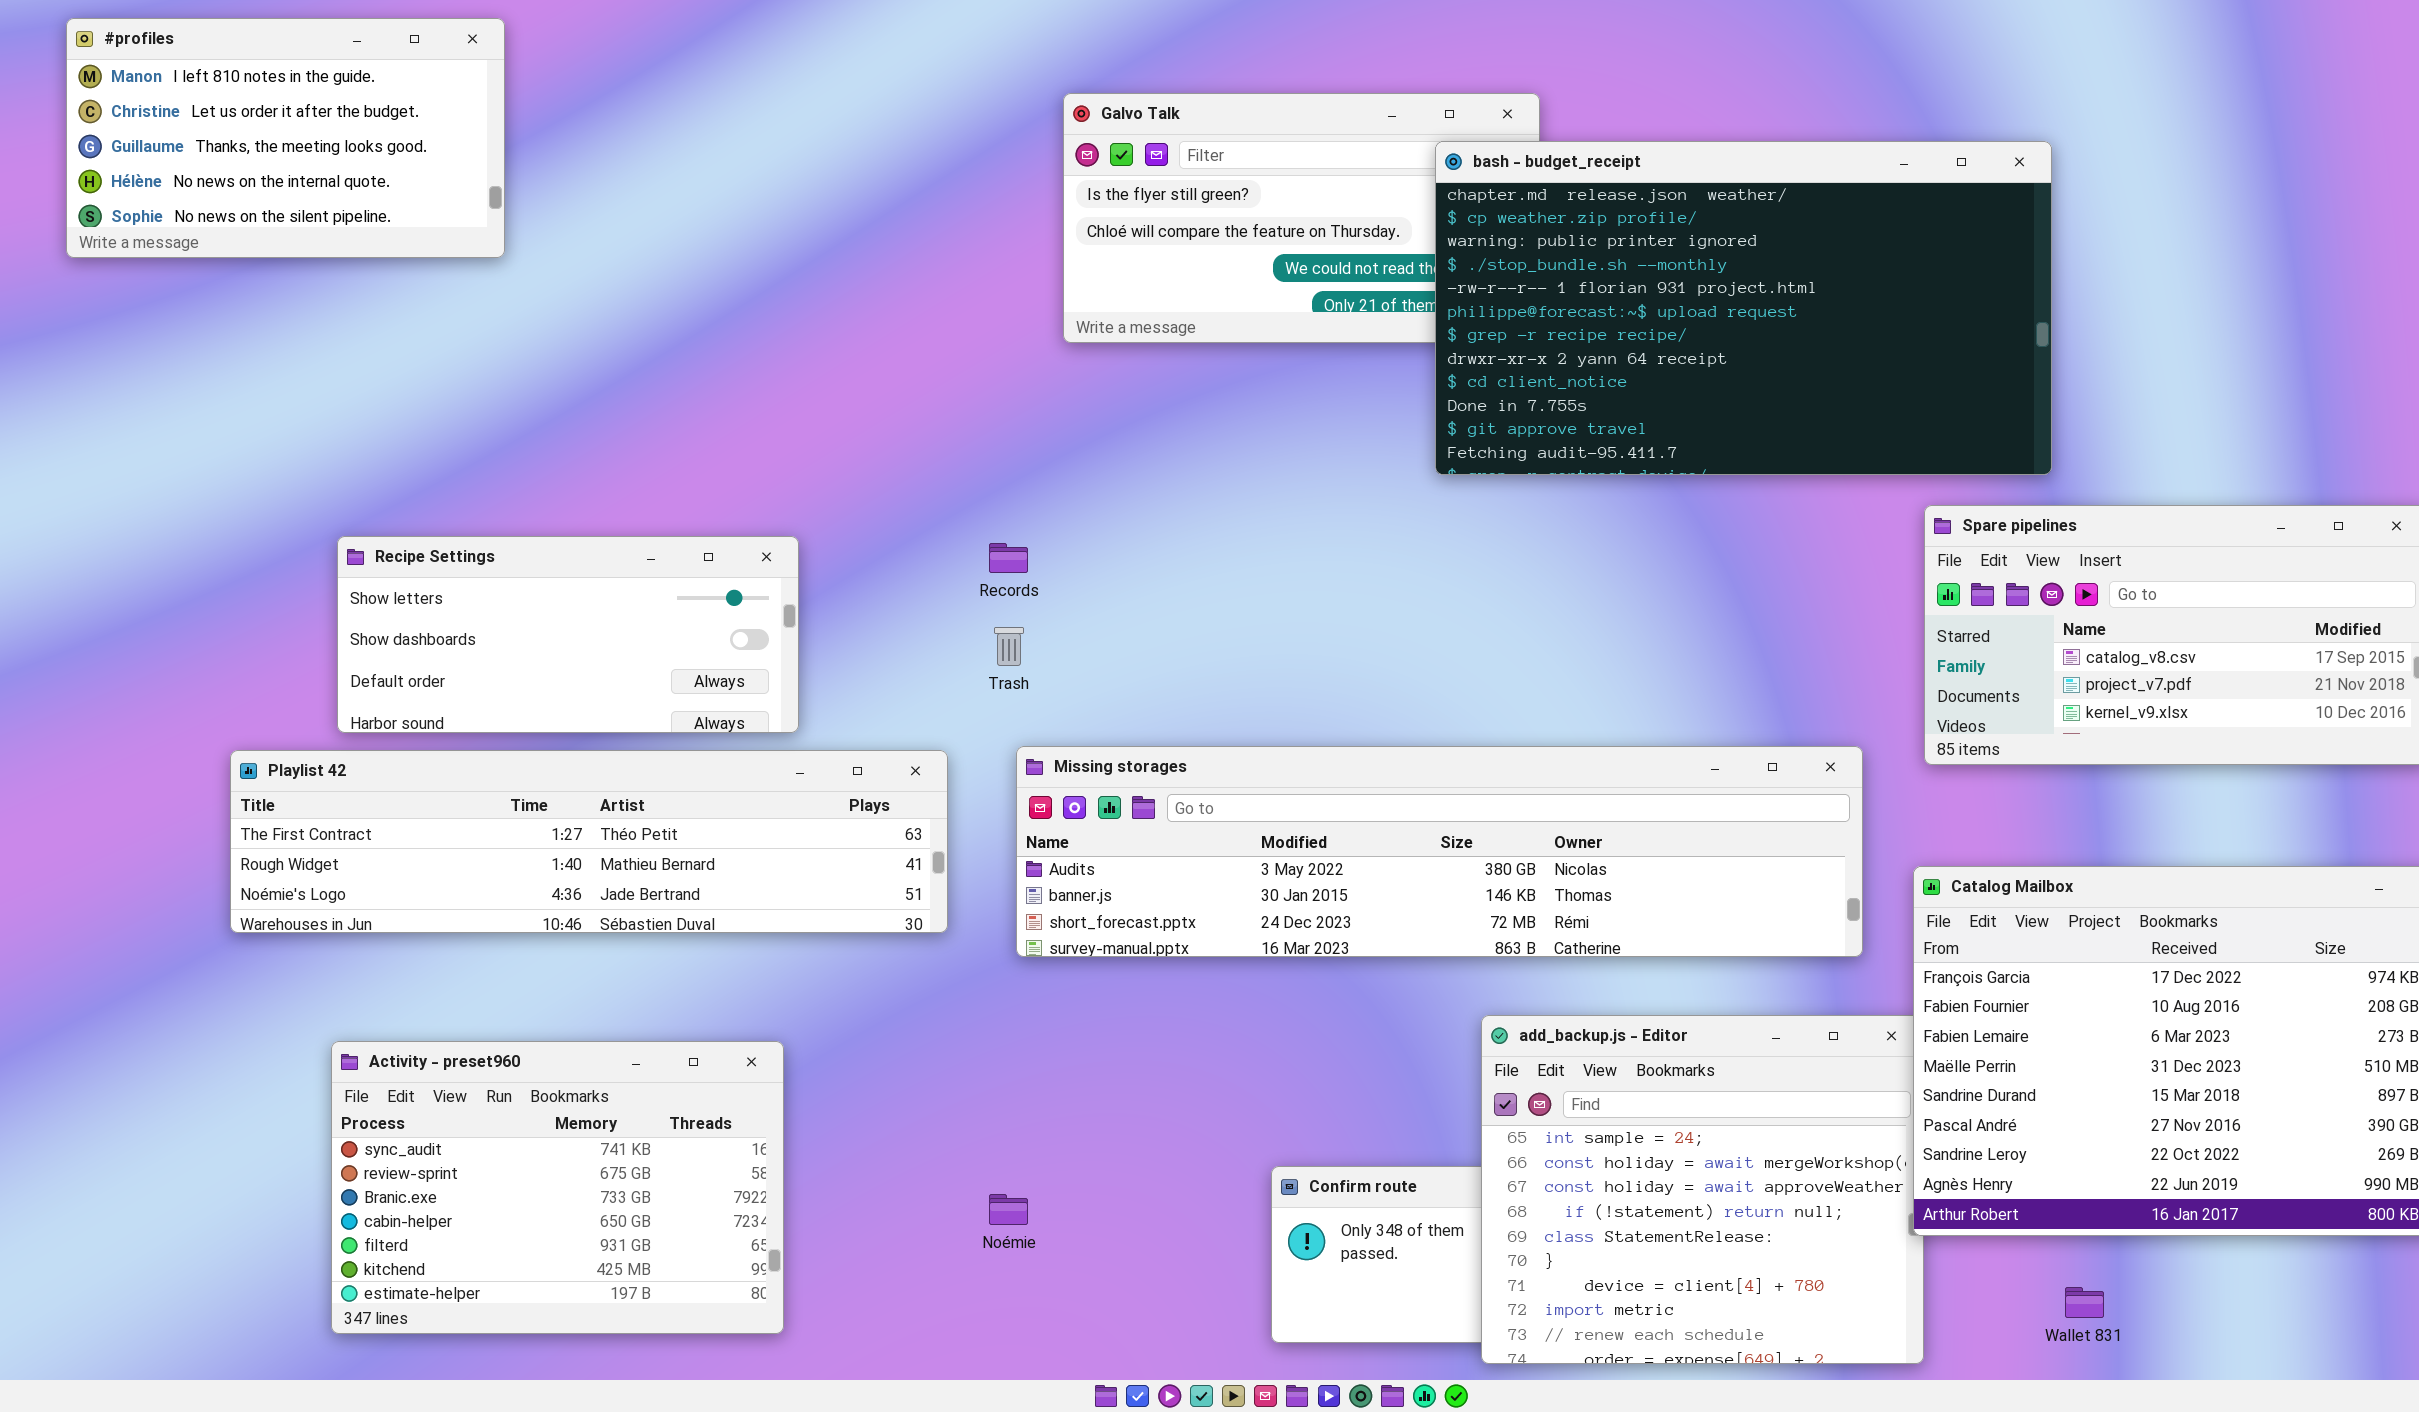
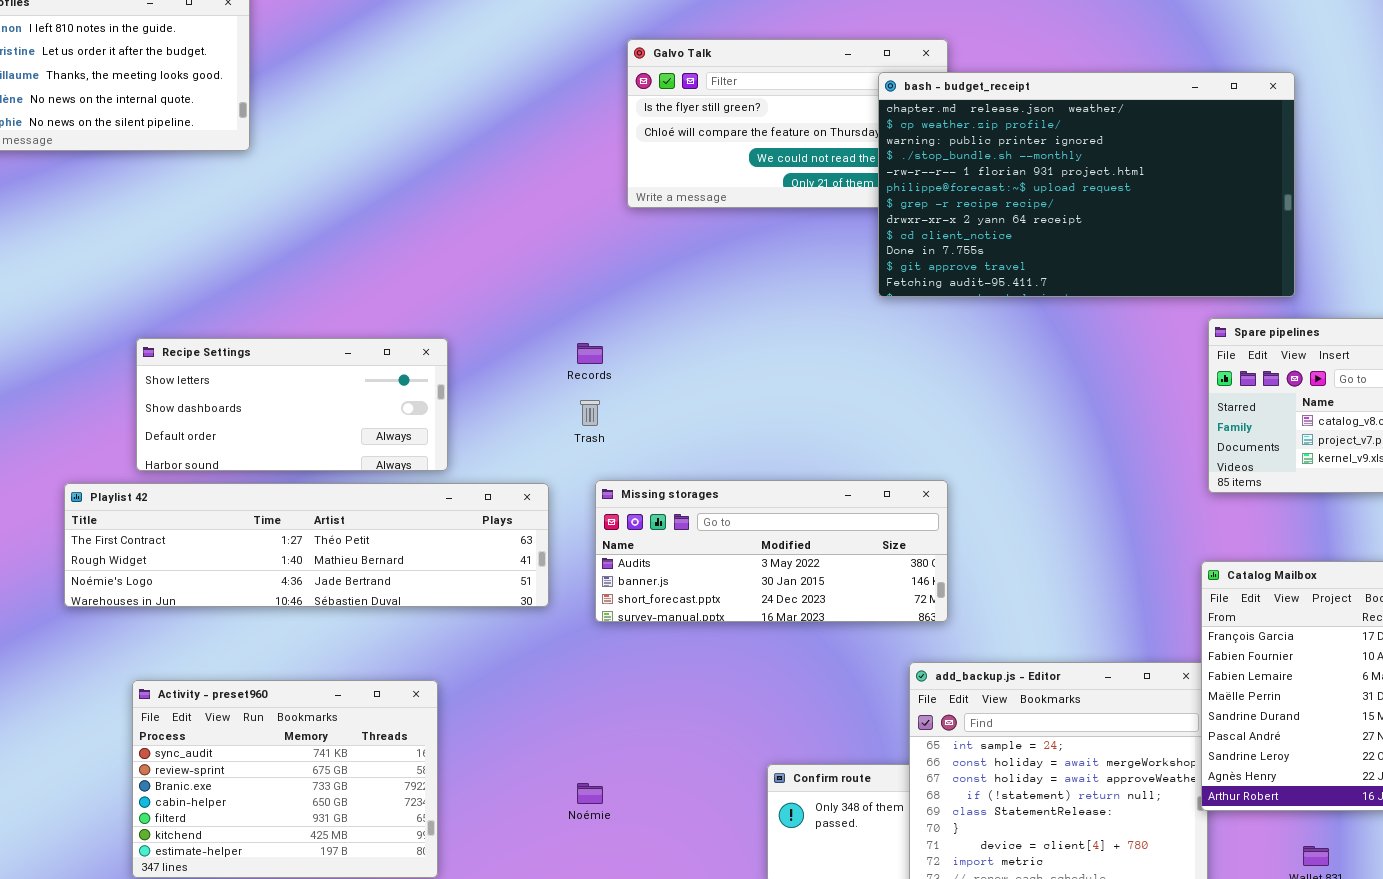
Missing storages: [1016,746,1863,957] -> [595,480,948,622], resized

